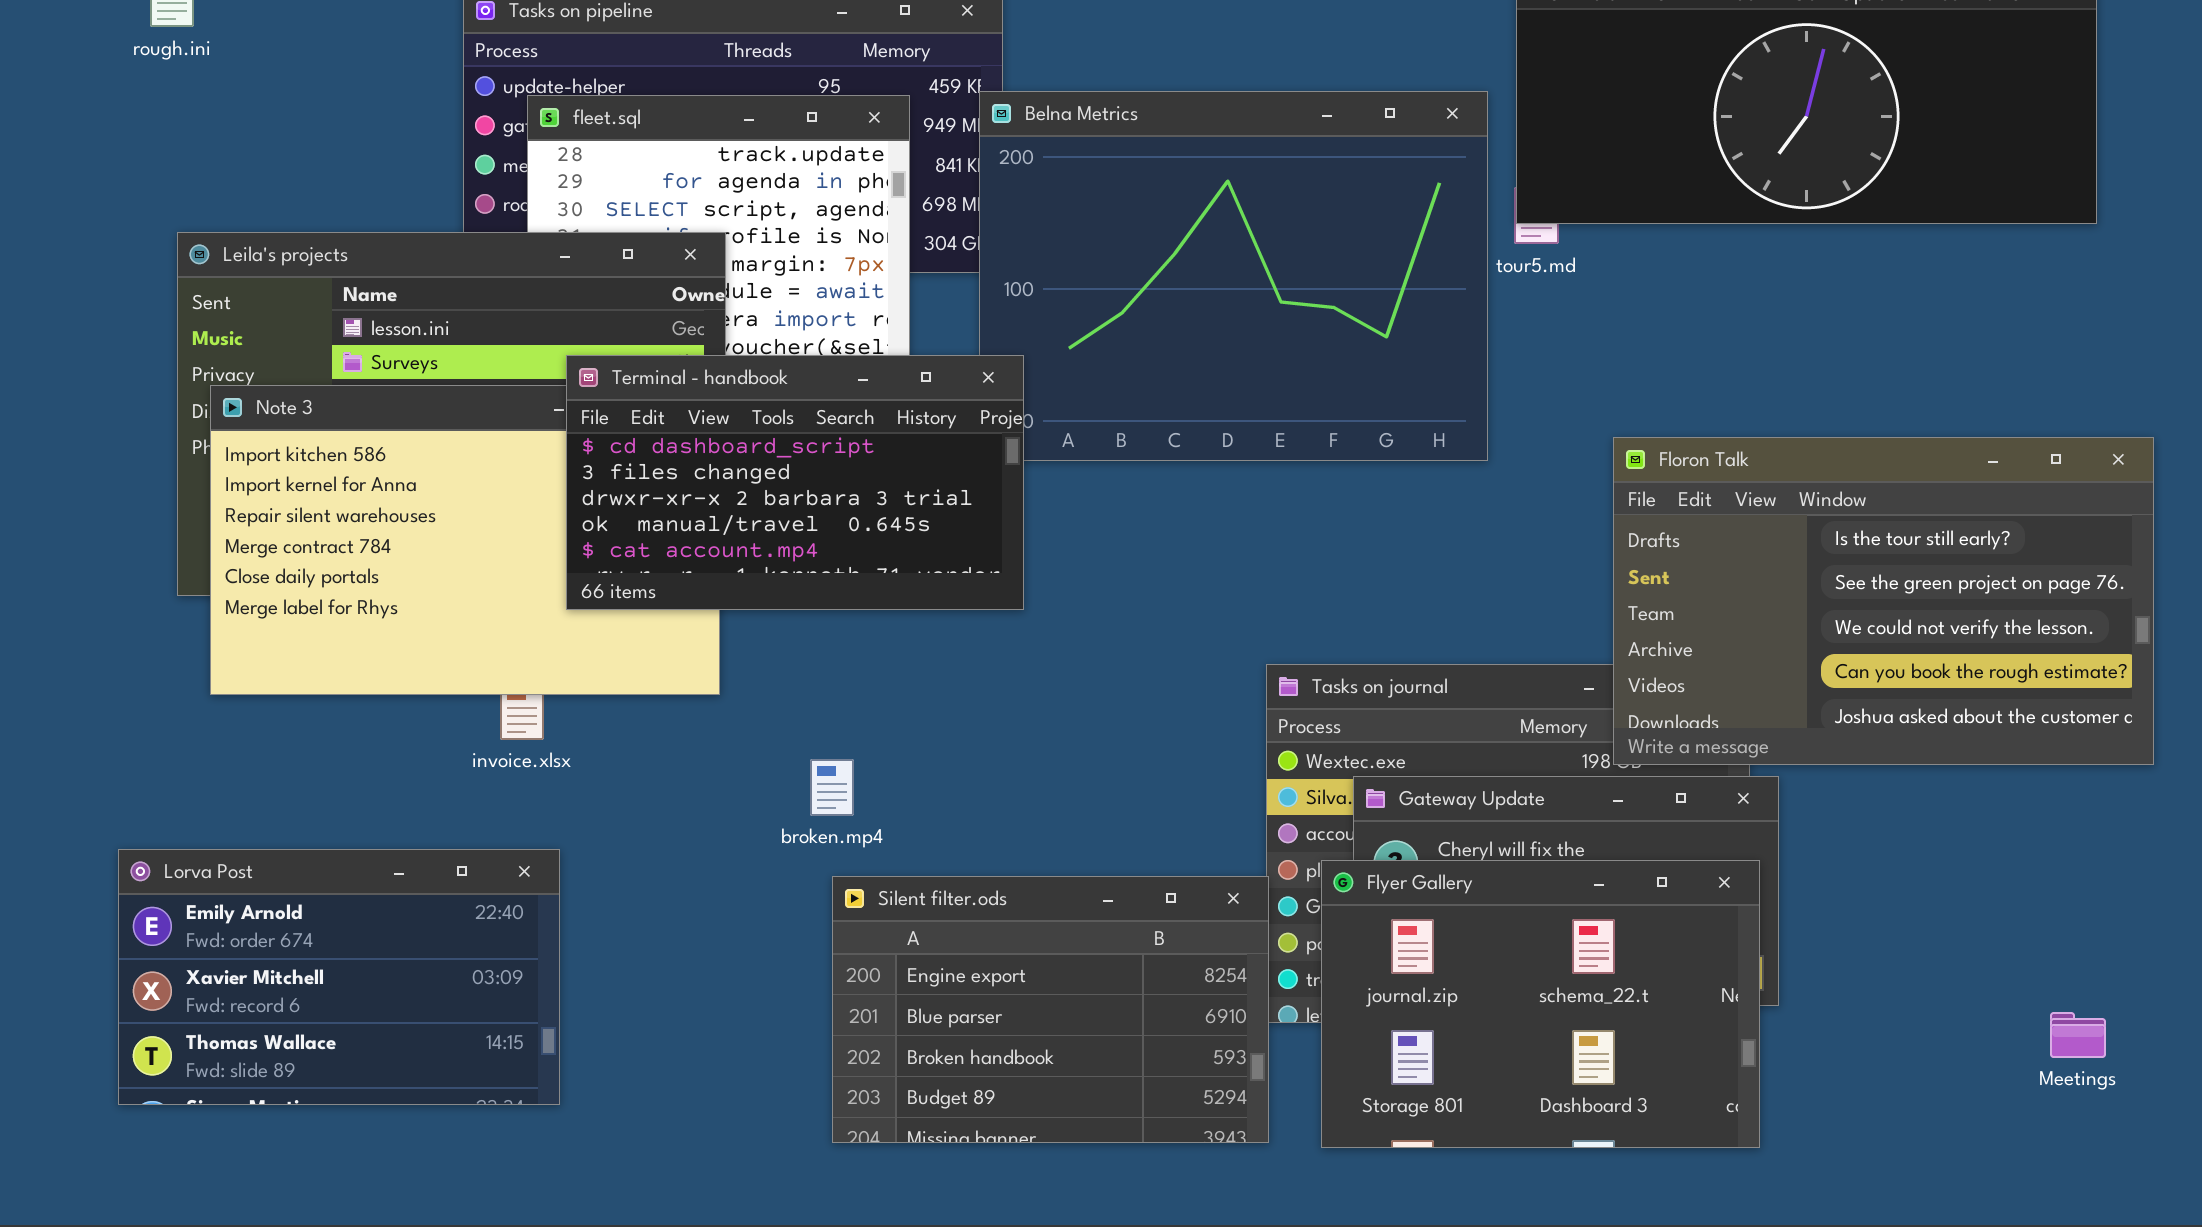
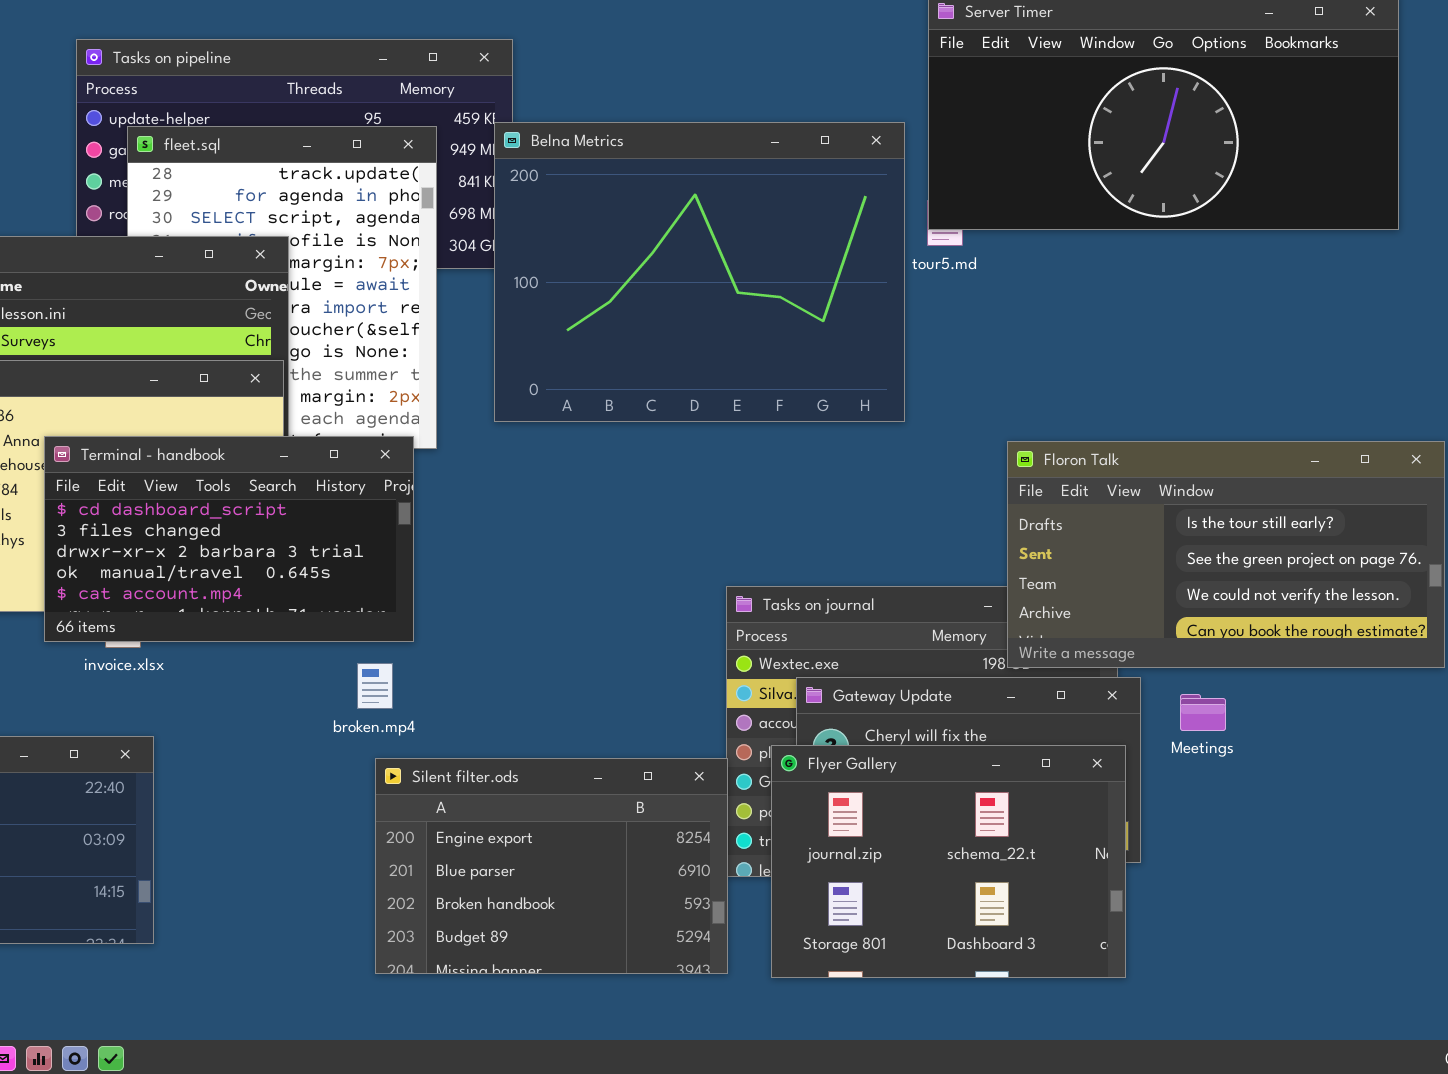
Terminal - handbook: [566,355,1024,610] -> [44,436,414,642], moved
Floron Talk: [1613,437,2154,765] -> [1007,441,1445,668], resized
Meetings: [2050,1012,2106,1058] -> [1180,694,1226,731], moved

